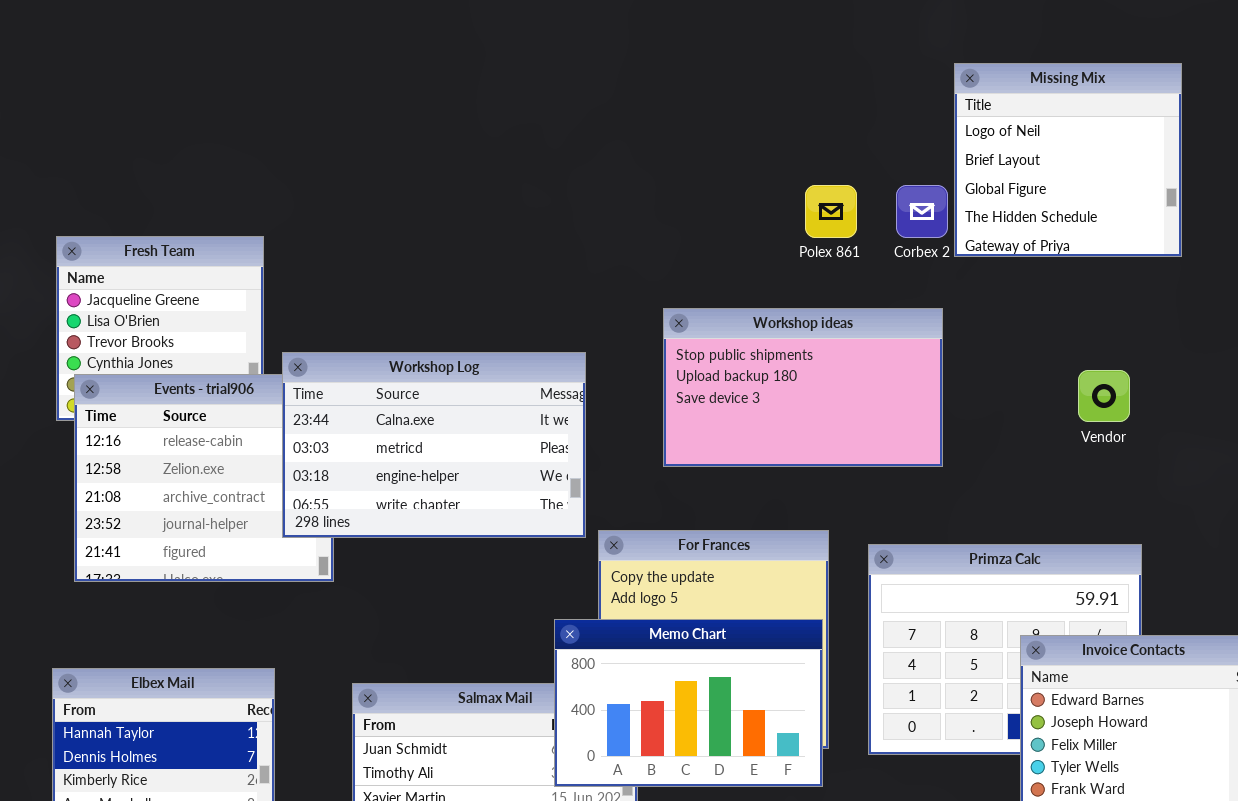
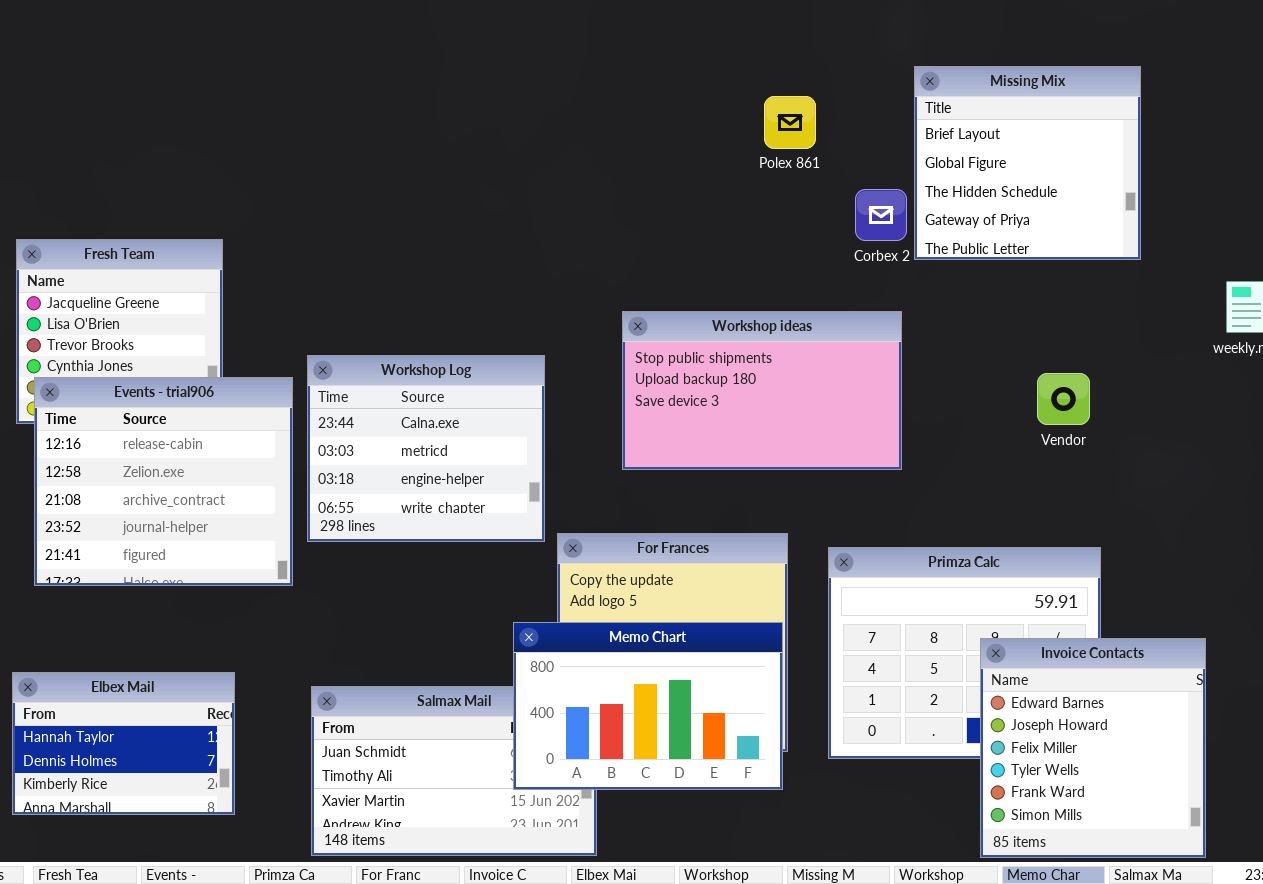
Missing Mix: [954,63,1182,257] -> [914,66,1141,260], scrolled down 1 row
Polex 861: [805,185,857,238] -> [764,96,816,149], moved
Workshop Log: [282,352,586,538] -> [307,355,545,542], resized

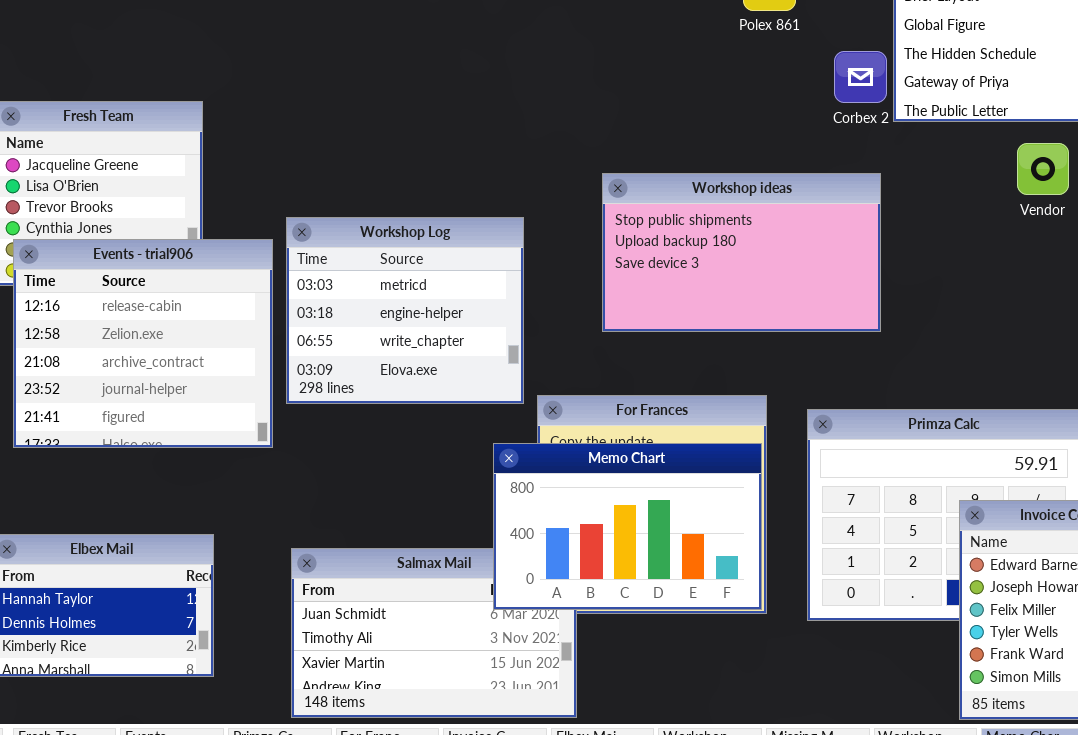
Workshop Log: [307,355,545,542] -> [286,217,524,404], scrolled down 1 row
Vendor: [1037,373,1090,425] -> [1017,143,1069,195], moved
Memo Chart: [513,622,783,790] -> [493,443,762,610], moved

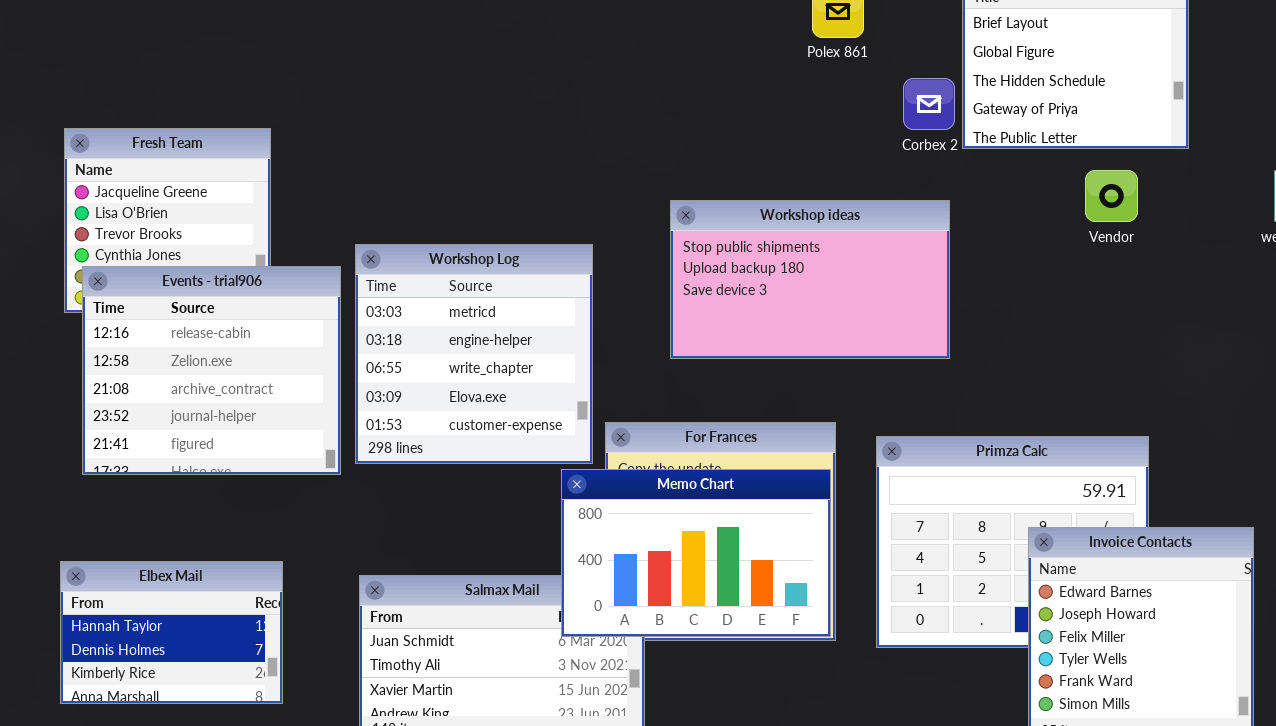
Workshop Log: [286,217,524,404] -> [355,244,593,464], resized

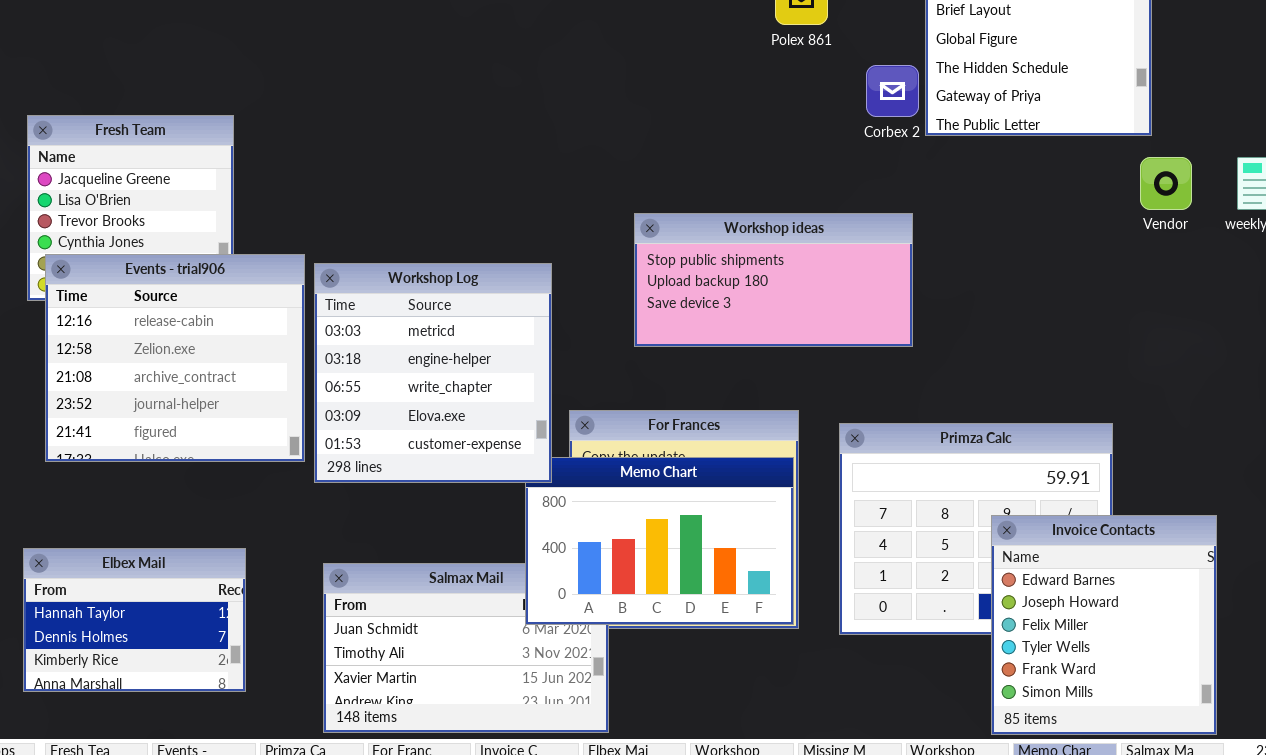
Vendor: [1085,170,1138,222] -> [1140,157,1192,210], moved
Workshop ideas: [670,200,950,359] -> [634,213,913,347], resized
Workshop Log: [355,244,593,464] -> [314,263,552,483], moved

